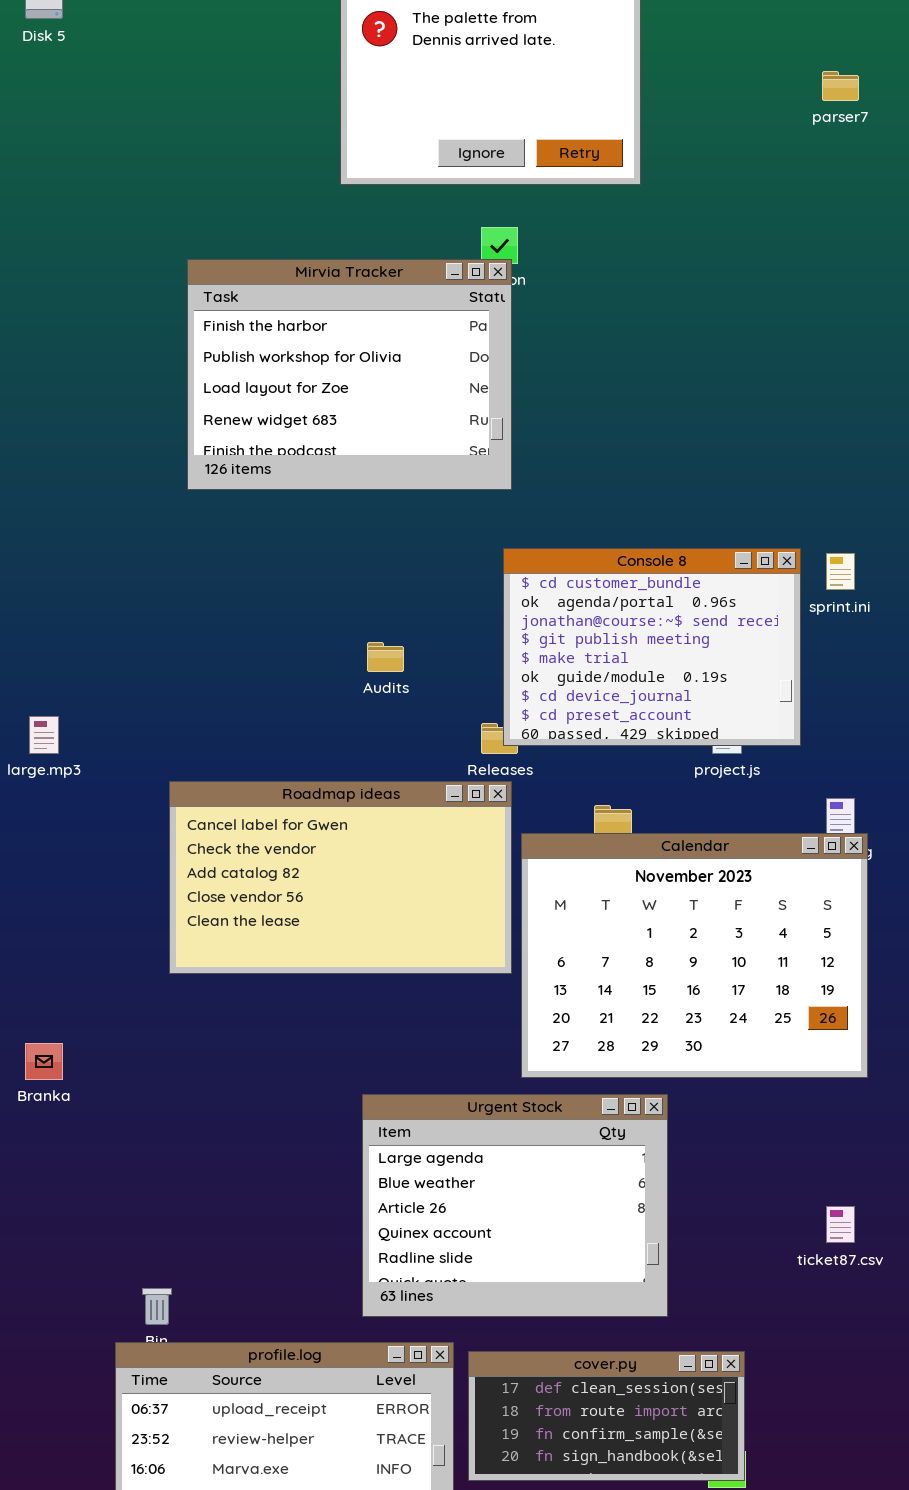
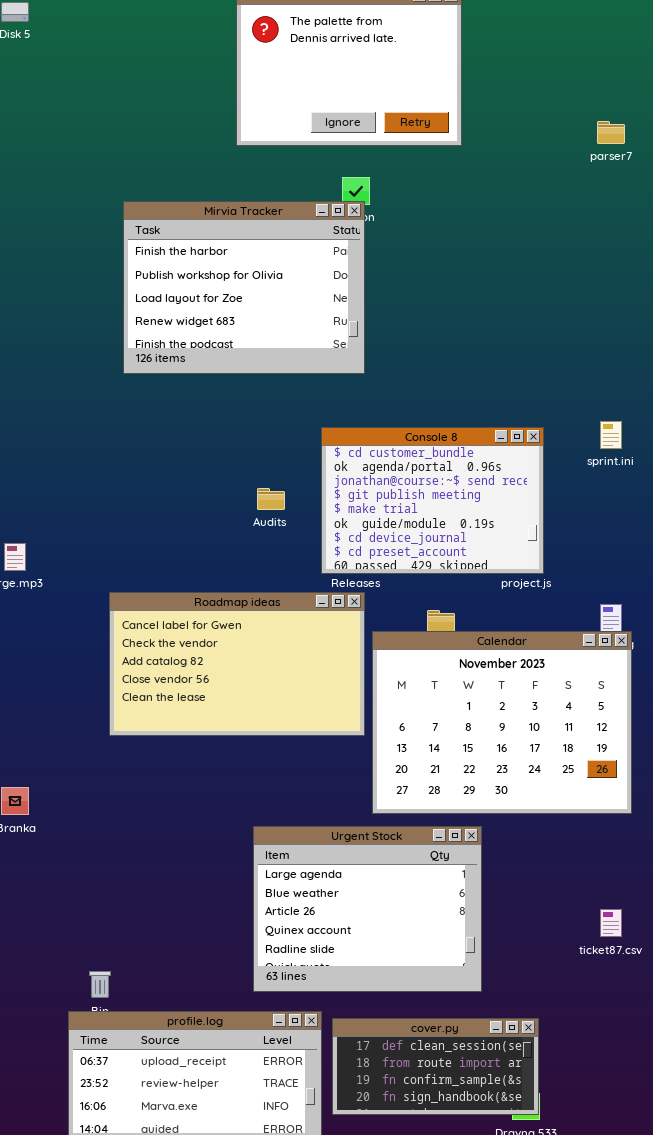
parser7: [822,71,859,101] -> [597,121,625,144], moved
Console 8: [503,548,801,746] -> [321,427,544,574], moved

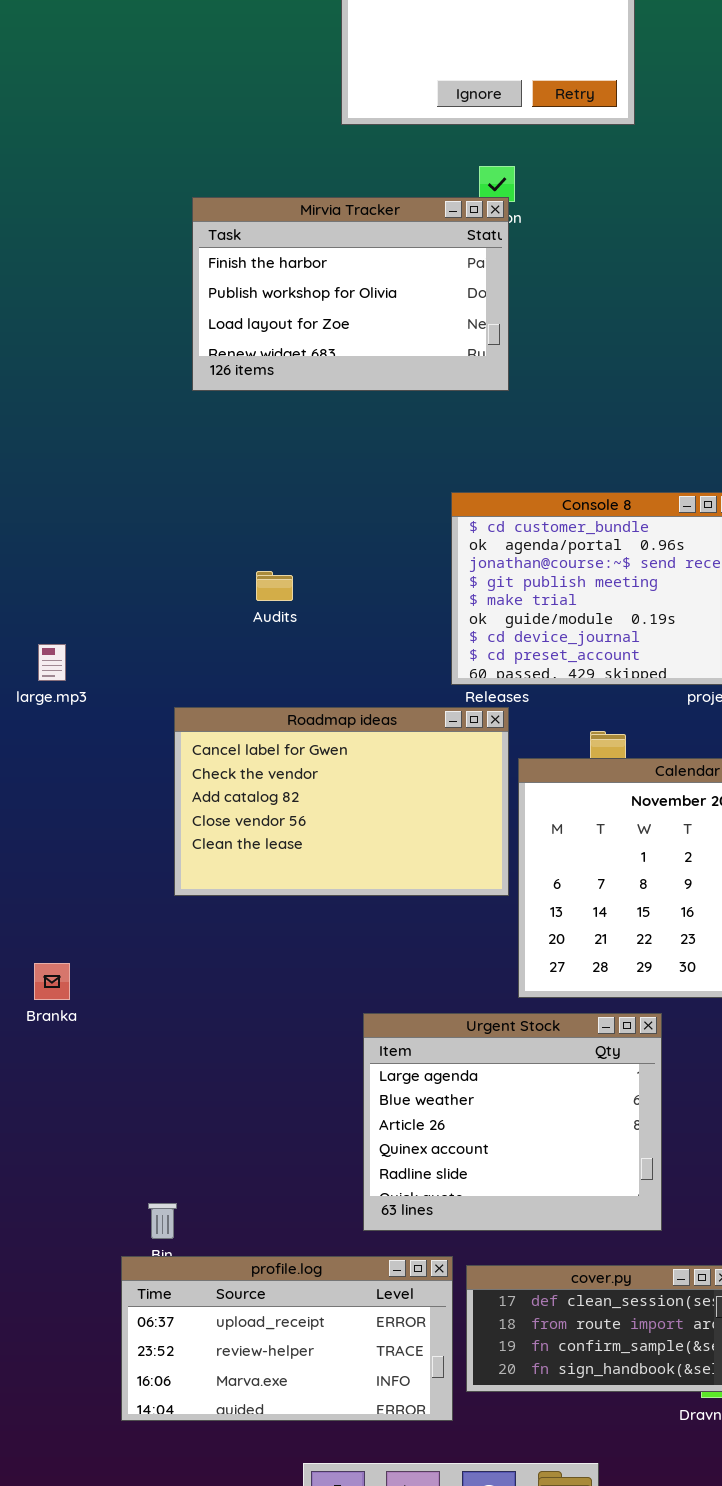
Mirvia Tracker: [123,201,365,374] -> [192,197,509,391], resized
Audits: [257,488,285,510] -> [256,571,293,601], moved

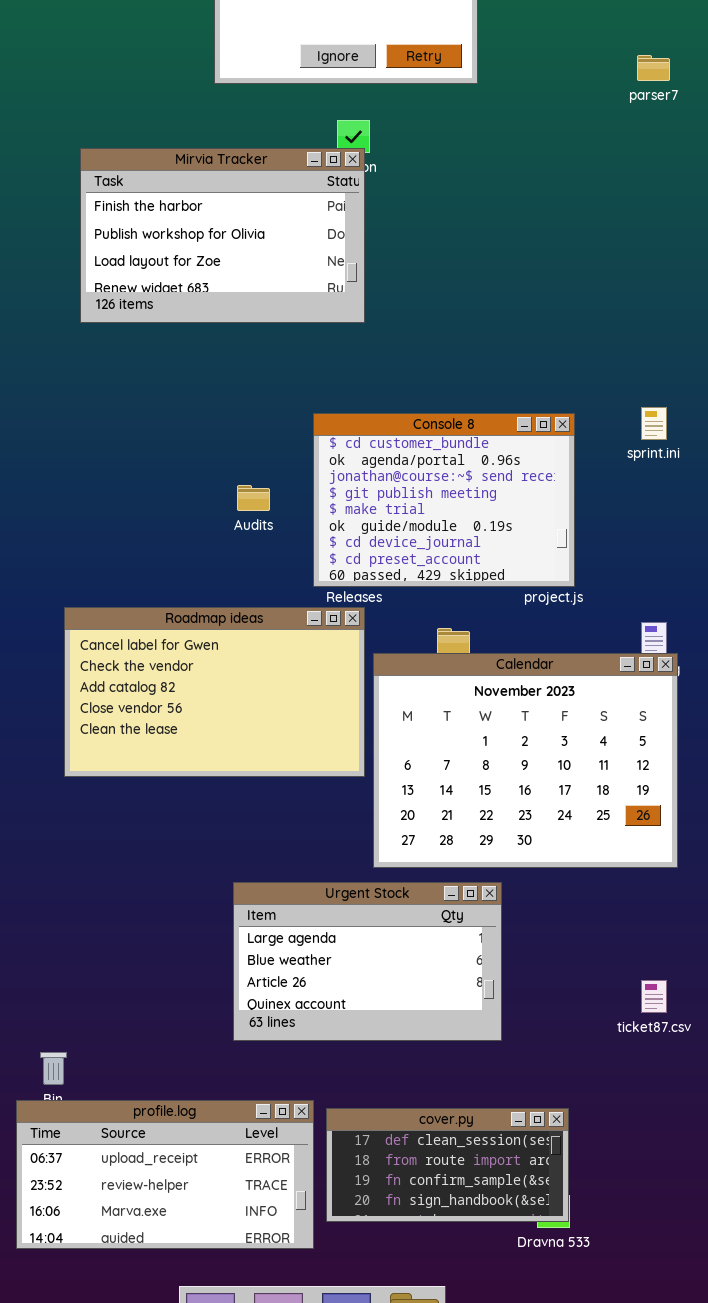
Audits: [256,571,293,601] -> [237,485,270,511], moved
Urgent Stock: [363,1013,662,1231] -> [233,882,502,1041], resized

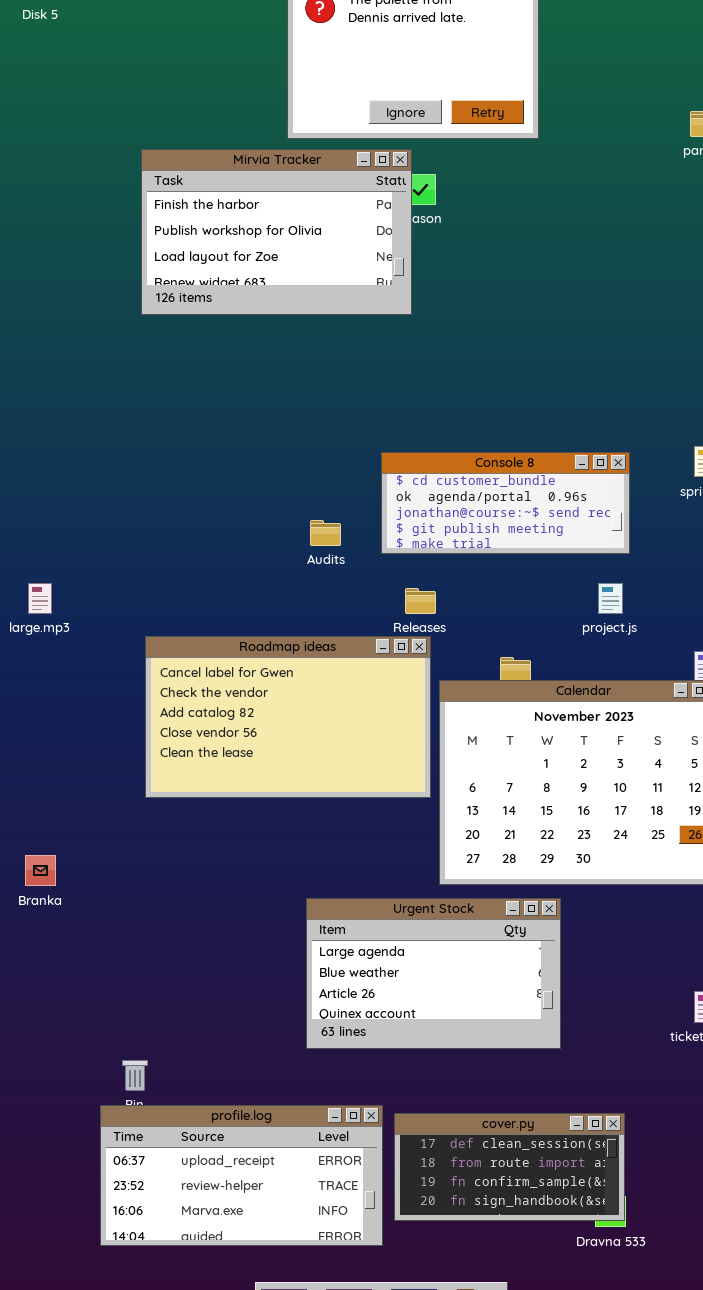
Mirvia Tracker: [80,148,365,323] -> [141,149,412,315], moved
Console 8: [313,413,575,587] -> [381,452,630,554], resized

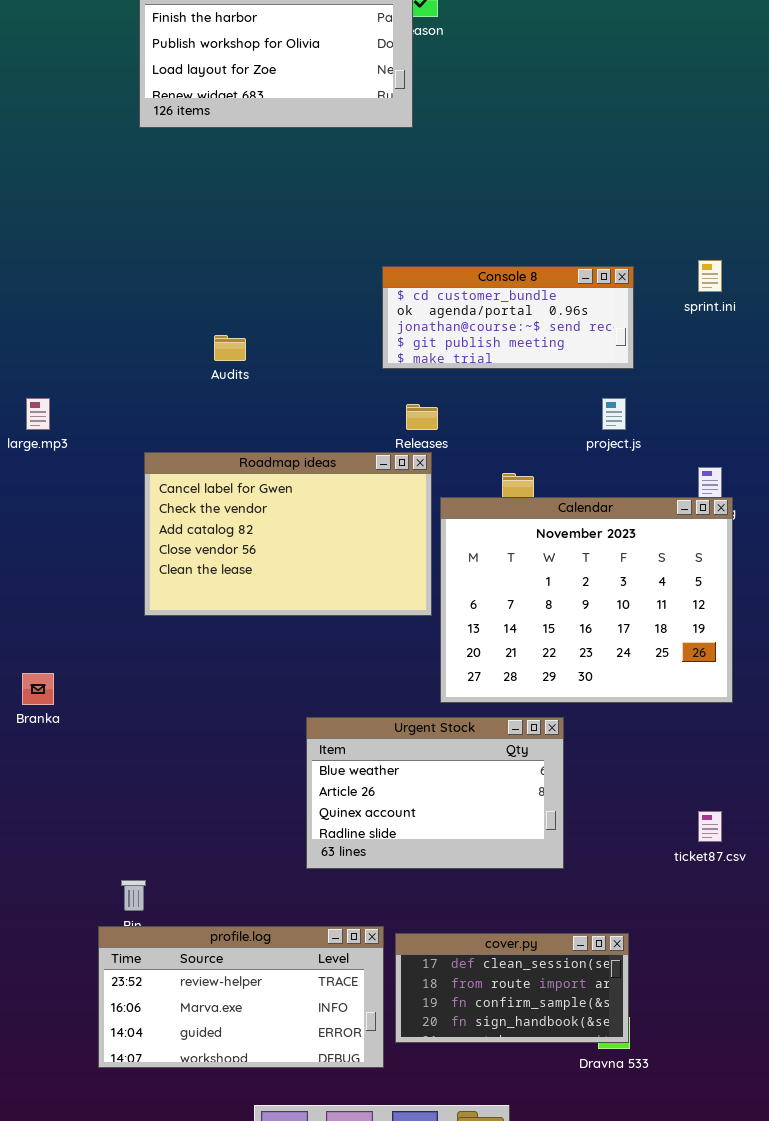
Audits: [310,520,341,546] -> [214,335,246,361], moved
Urgent Stock: [306,898,561,1049] -> [306,717,564,869], scrolled down 1 row
profile.log: [100,1105,383,1246] -> [98,926,384,1068], scrolled down 1 row

